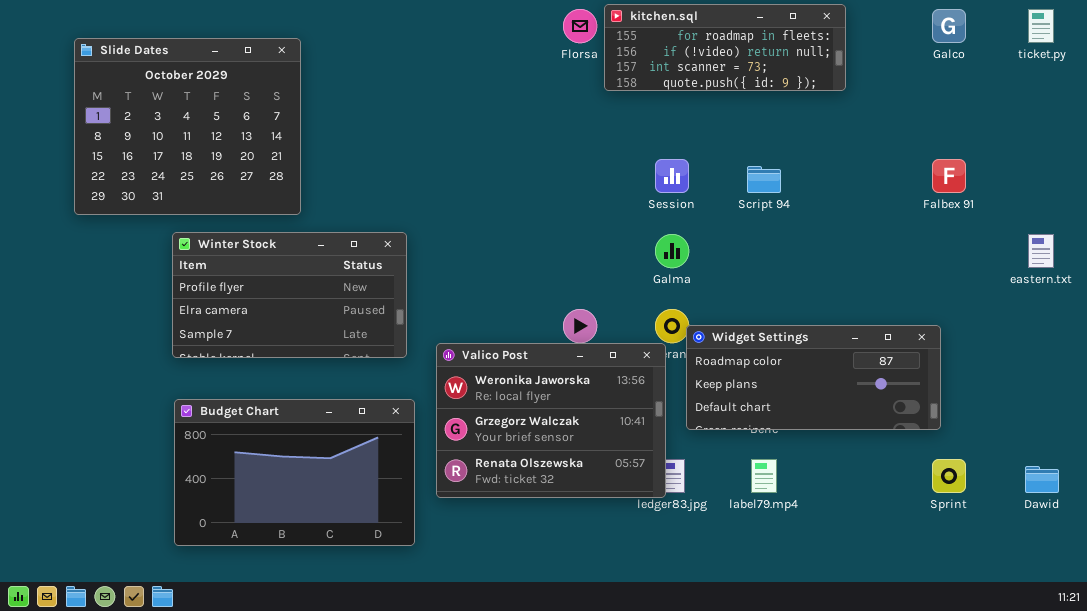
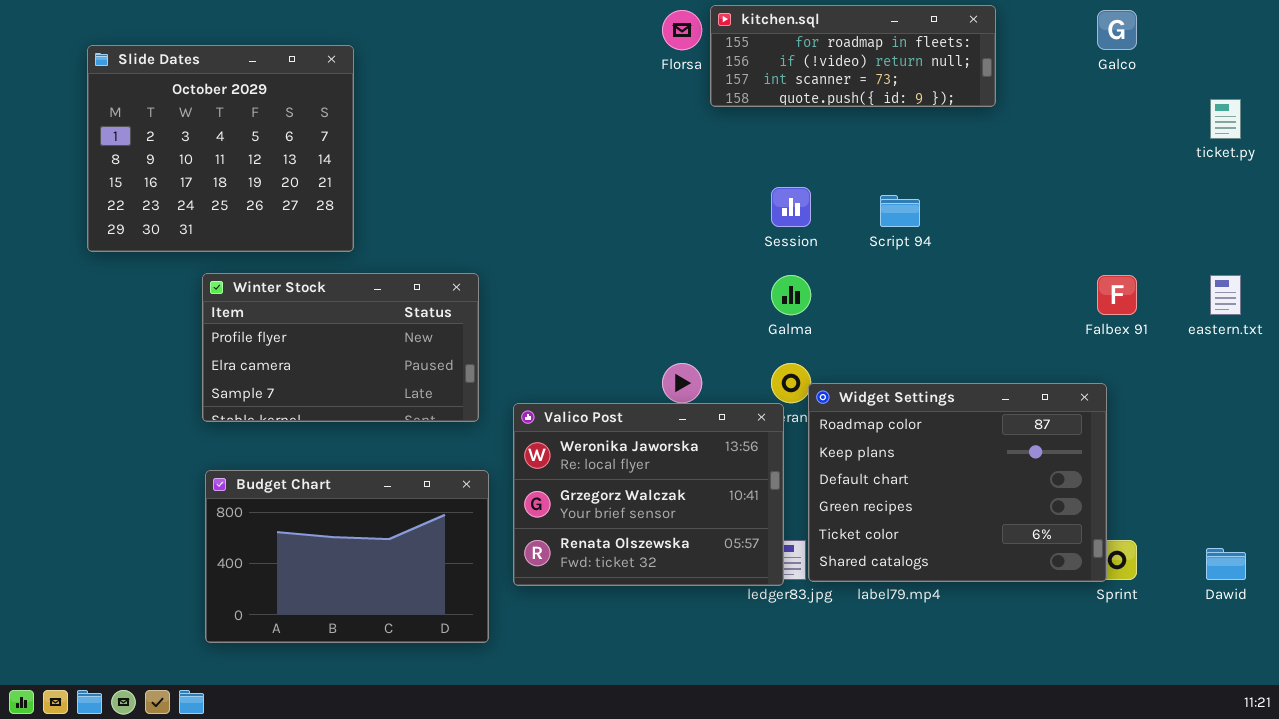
ticket.py: [1028,9,1054,43] -> [1210,99,1241,139], moved
Falbex 91: [932,159,966,193] -> [1097,275,1137,315], moved
Widget Settings: [686,325,941,430] -> [808,383,1107,582], resized

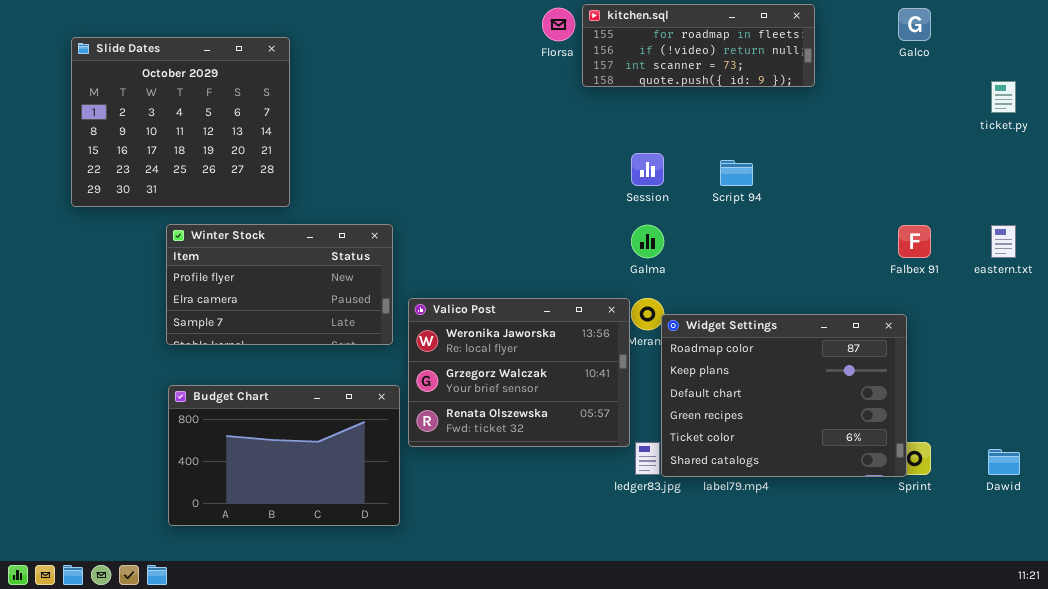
Valico Post: [513,403,784,586] -> [408,298,630,447], moved

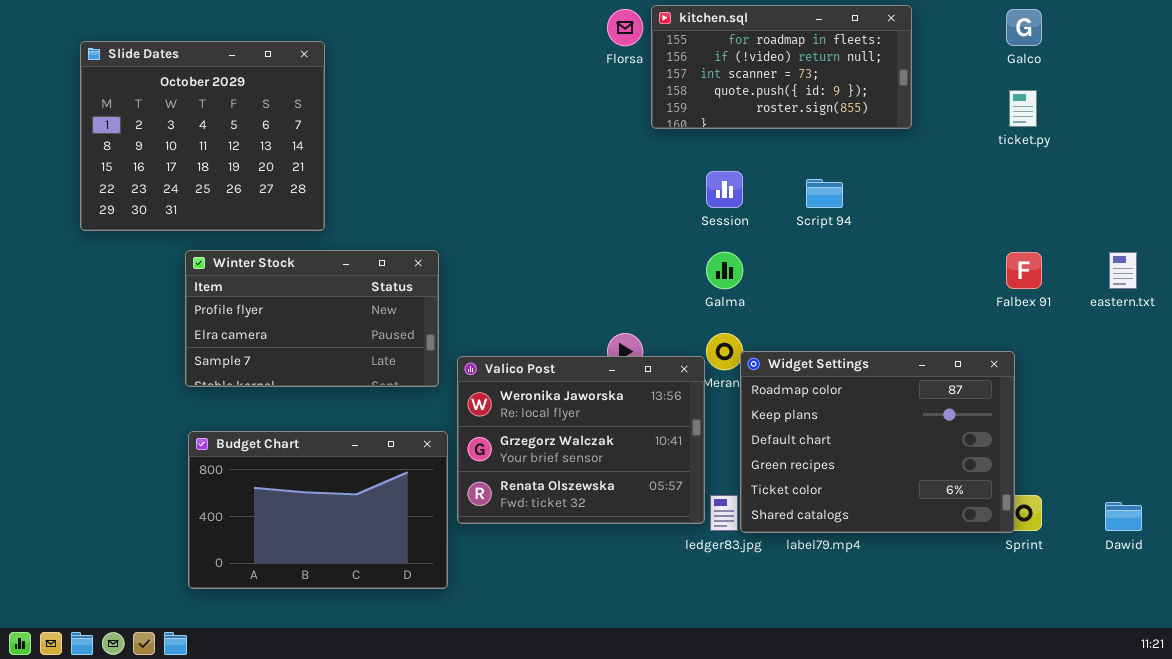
kitchen.sql: [582,4,815,87] -> [651,5,912,129], resized
ticket.py: [991,81,1016,113] -> [1009,90,1037,127], moved
Valico Post: [408,298,630,447] -> [457,356,705,524], moved

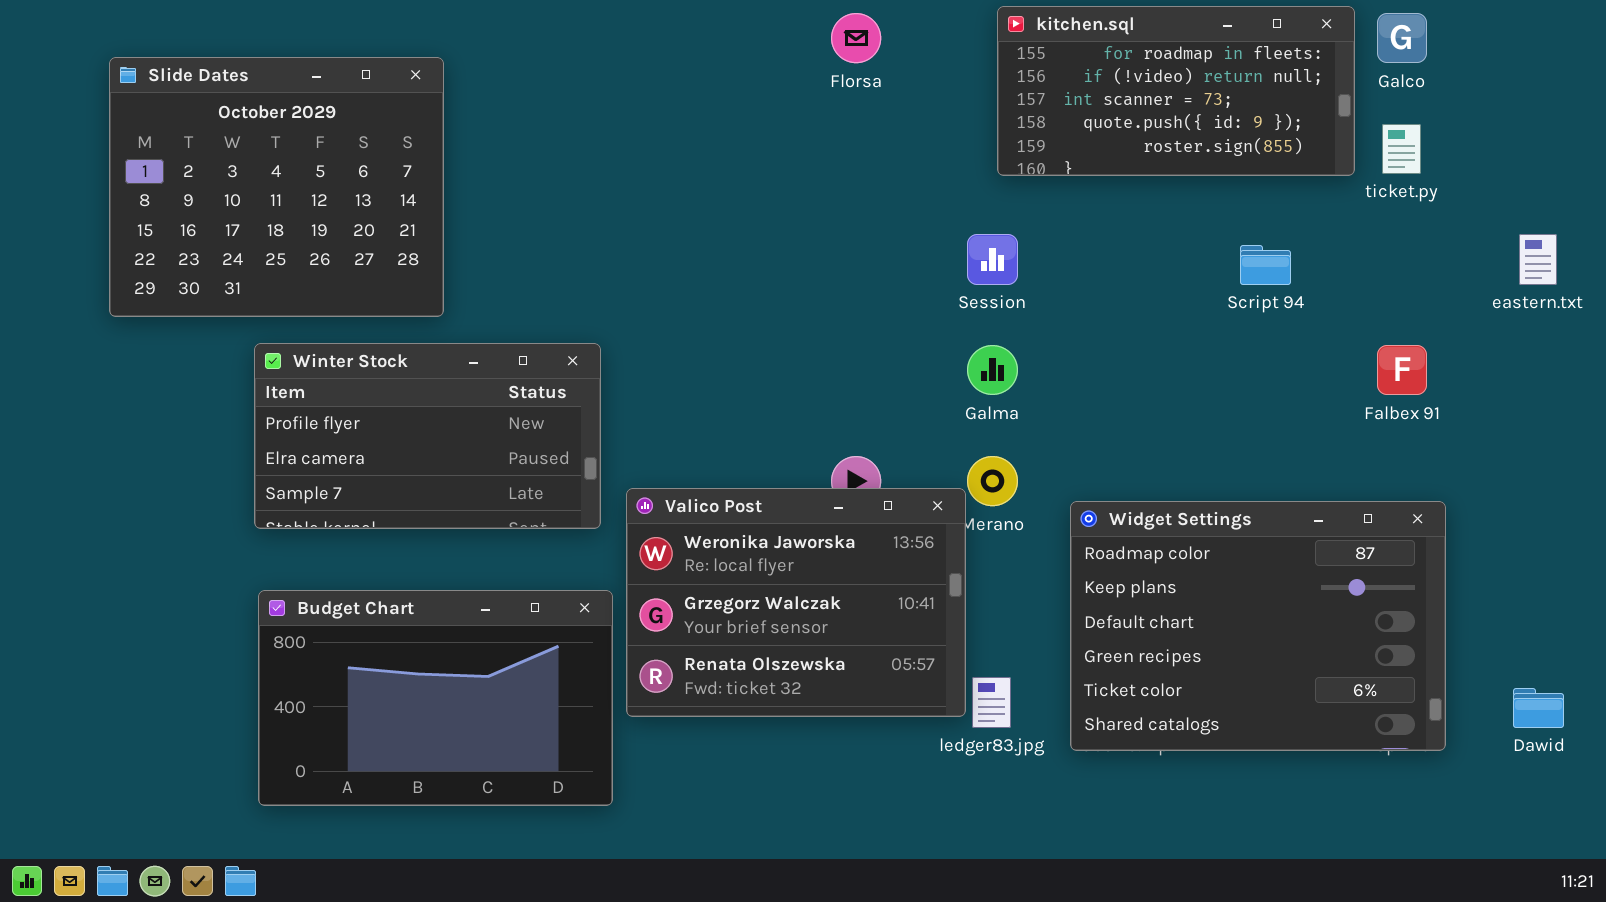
kitchen.sql: [651,5,912,129] -> [997,6,1355,176], moved
Script 94: [806,179,843,208] -> [1240,245,1291,285], moved
eastern.txt: [1109,252,1137,289] -> [1519,234,1557,285], moved
Widget Settings: [740,351,1015,533] -> [1070,501,1446,751], moved

